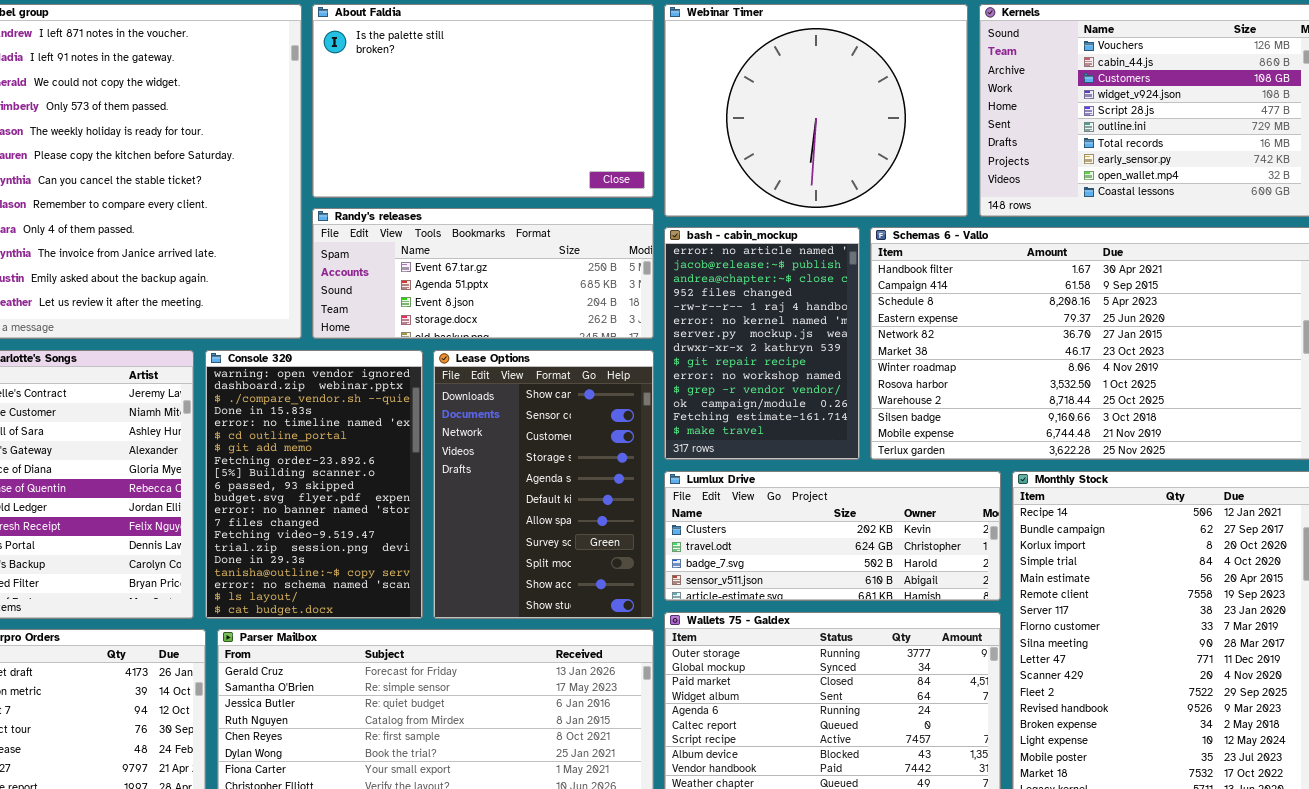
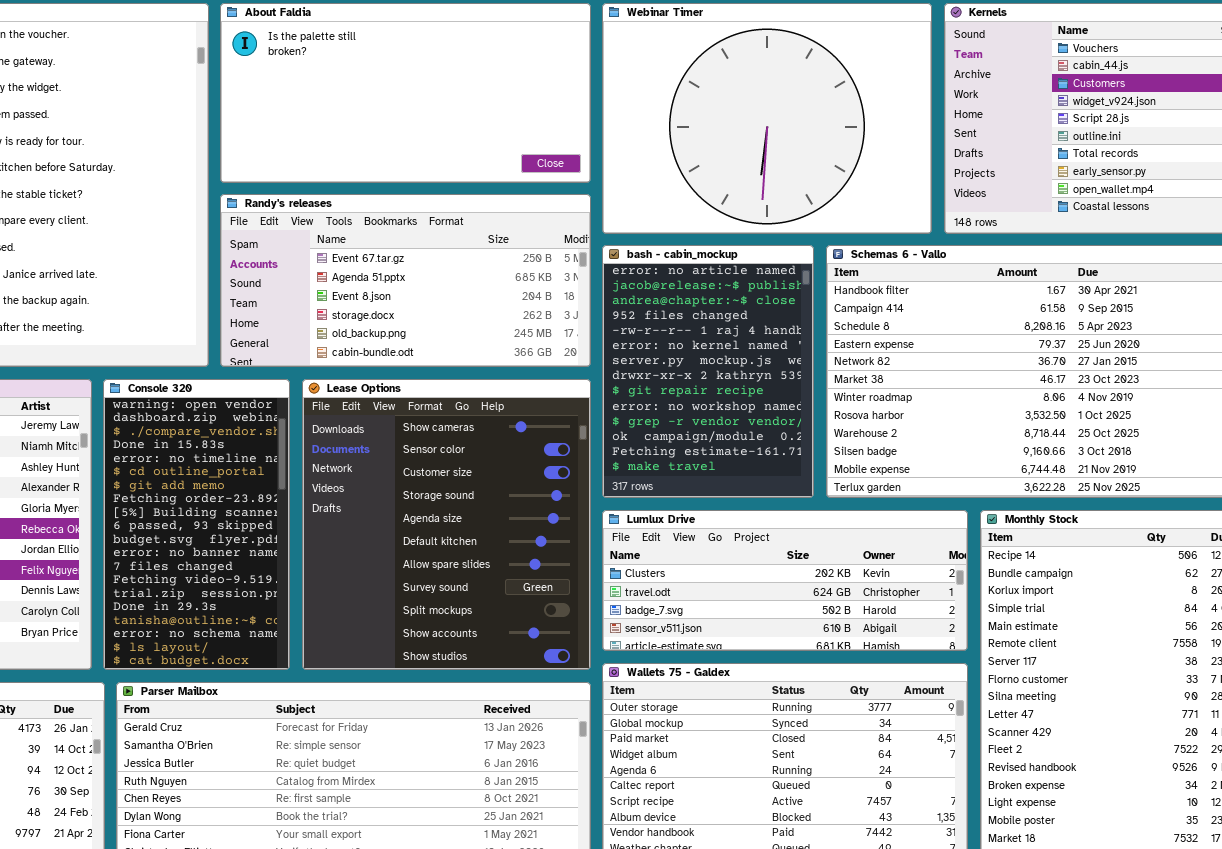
About Faldia: [312,4,654,198] -> [220,3,591,183], resized
Randy's releases: [312,208,654,339] -> [220,194,591,367], resized
Console 320: [205,350,423,619] -> [103,379,290,670], resized
Lease Options: [433,350,654,619] -> [302,379,591,670], resized

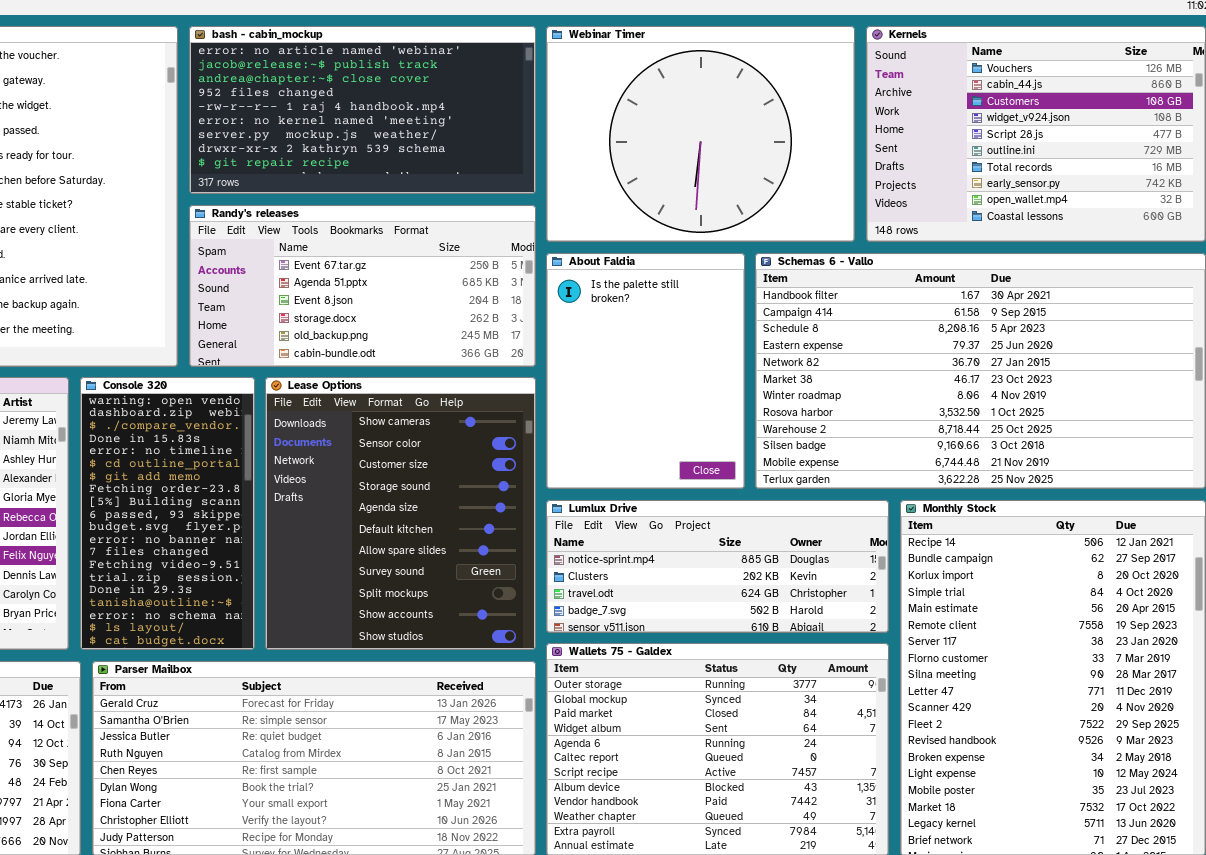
About Faldia: [220,3,591,183] -> [546,253,745,489], moved, resized
bash - cabin_mockup: [602,245,814,498] -> [189,26,536,194], moved, resized
Lumlux Drive: [602,510,968,651] -> [546,500,889,633], scrolled up 1 row

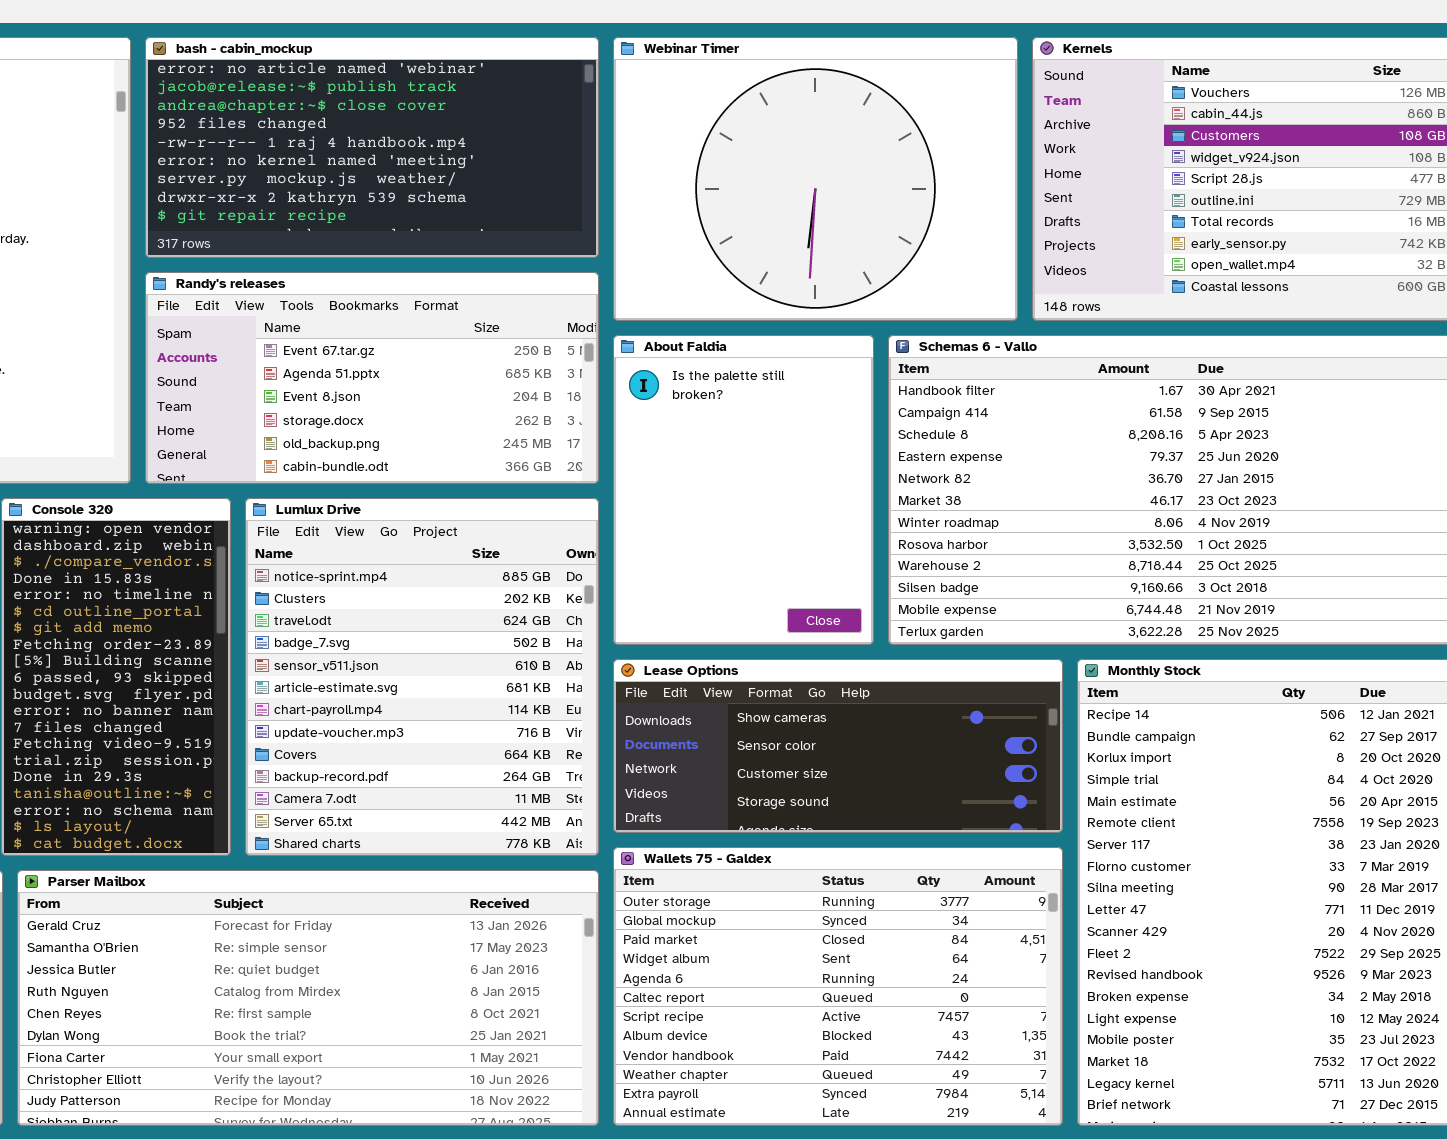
Lease Options: [265,377,536,650] -> [613,659,1063,833], moved, resized
Lumlux Drive: [546,500,889,633] -> [245,498,599,856], moved, resized

